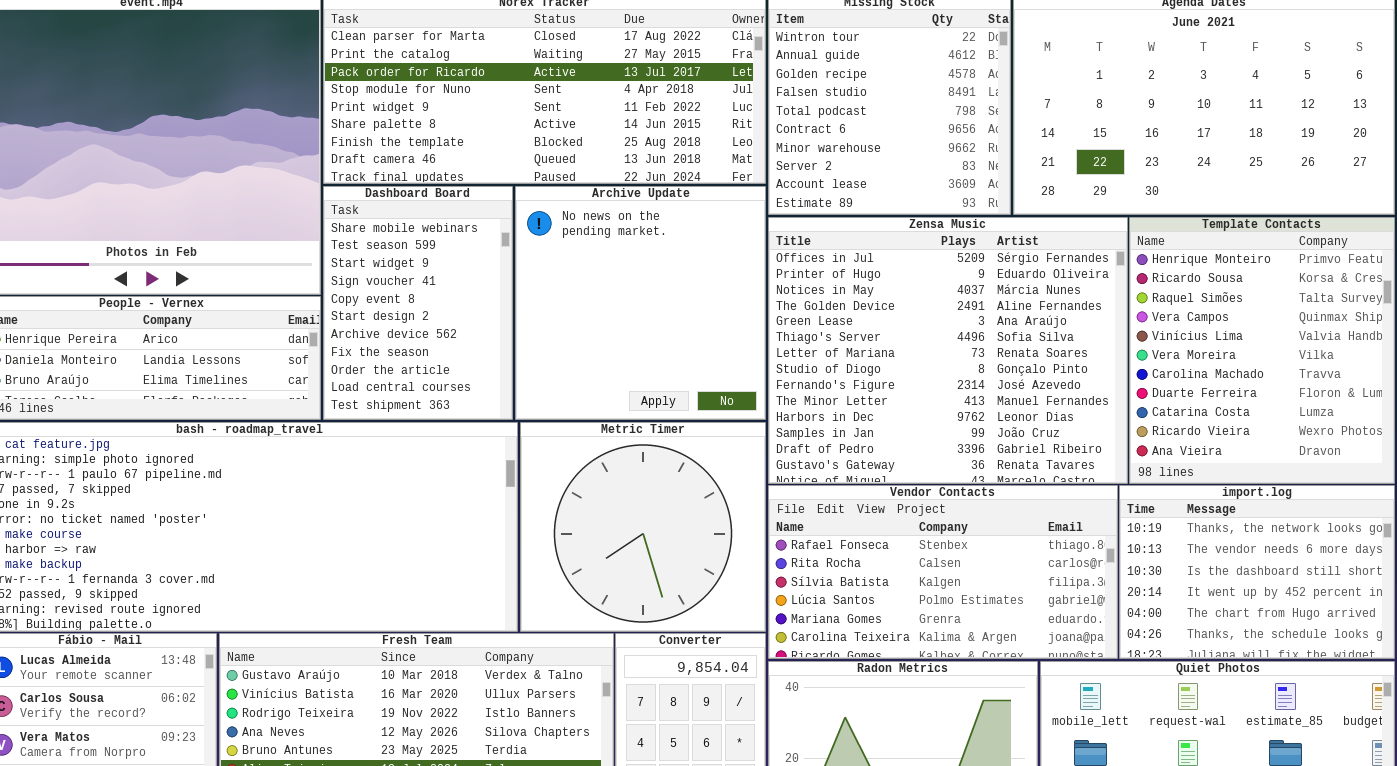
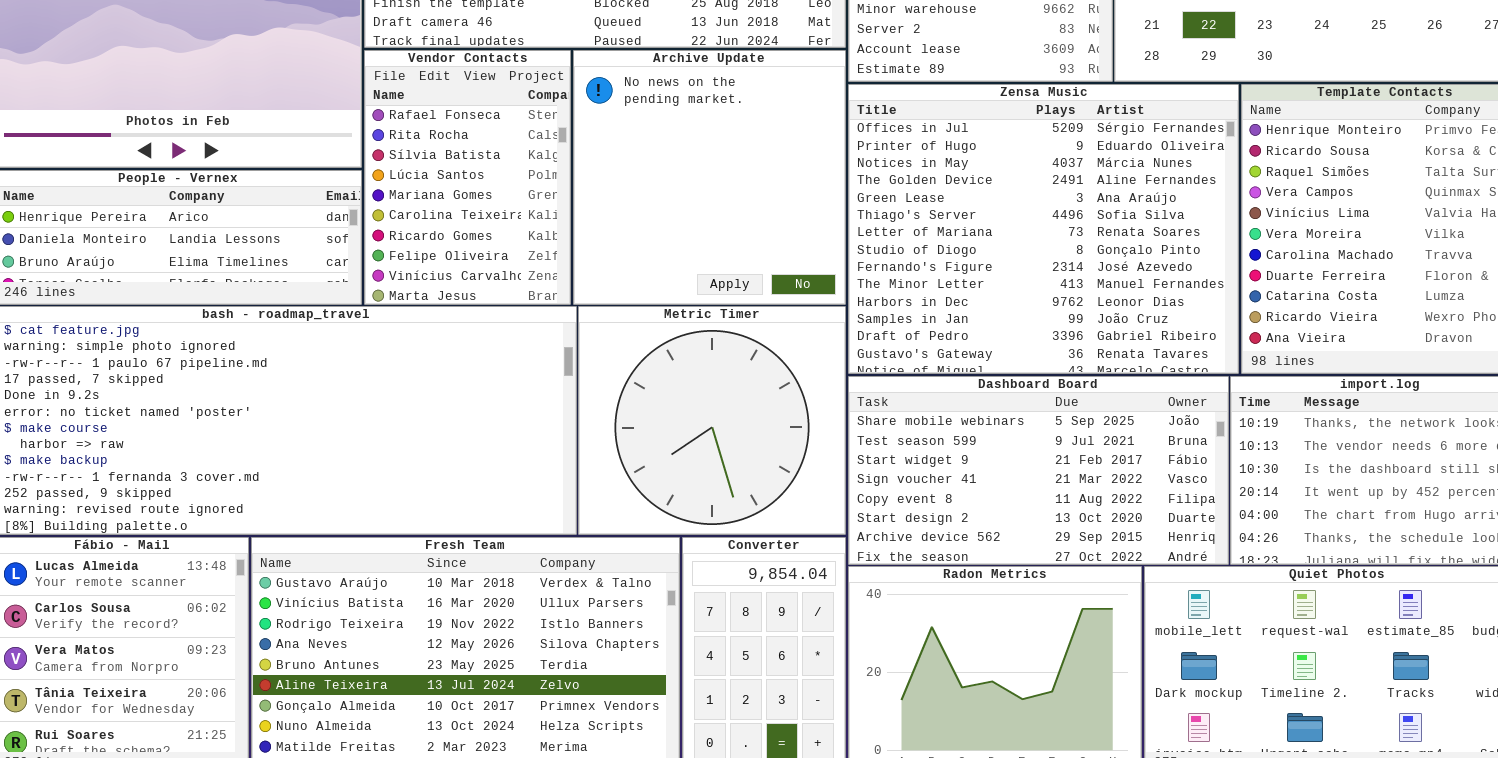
Dashboard Board: [323,186,513,420] -> [848,376,1229,565], moved, resized
Vendor Contacts: [768,485,1118,659] -> [364,50,571,305], moved, resized

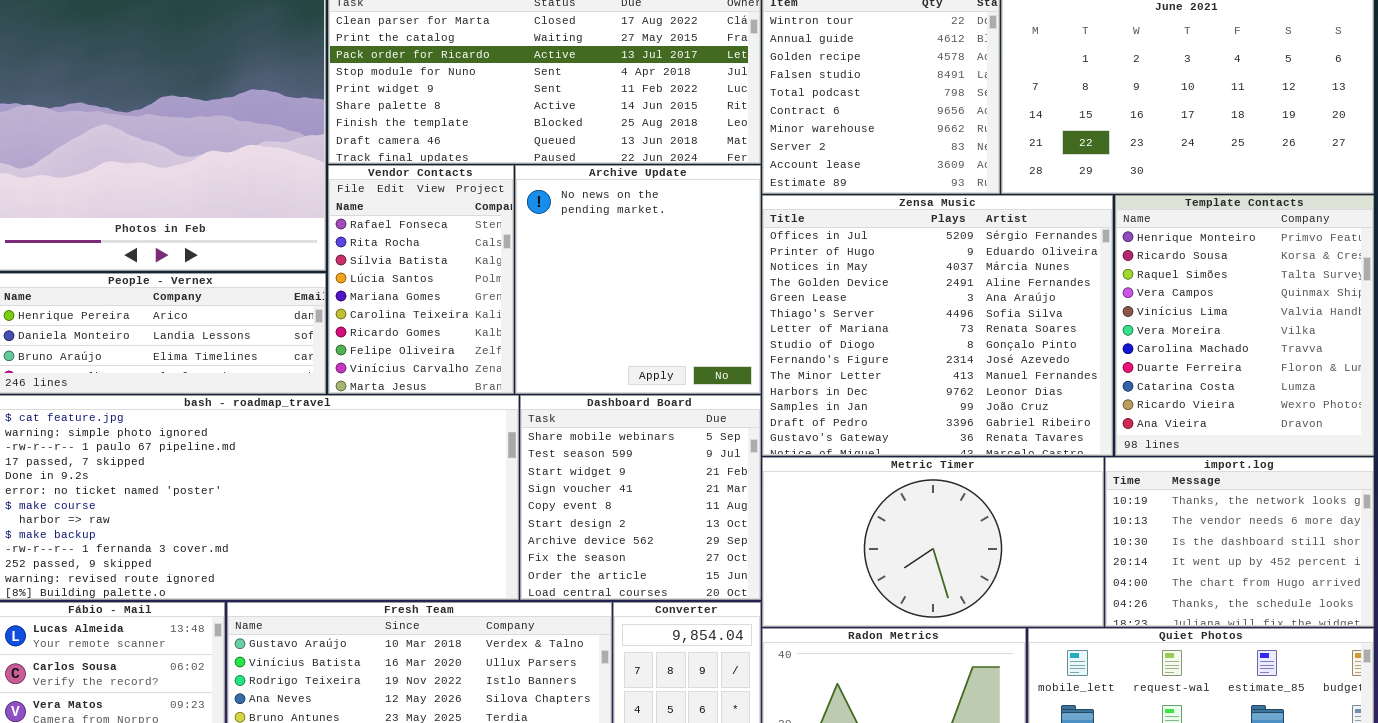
Metric Timer: [578,306,846,535] -> [762,457,1104,627], moved, resized
Dashboard Board: [848,376,1229,565] -> [520,395,761,600], moved, resized

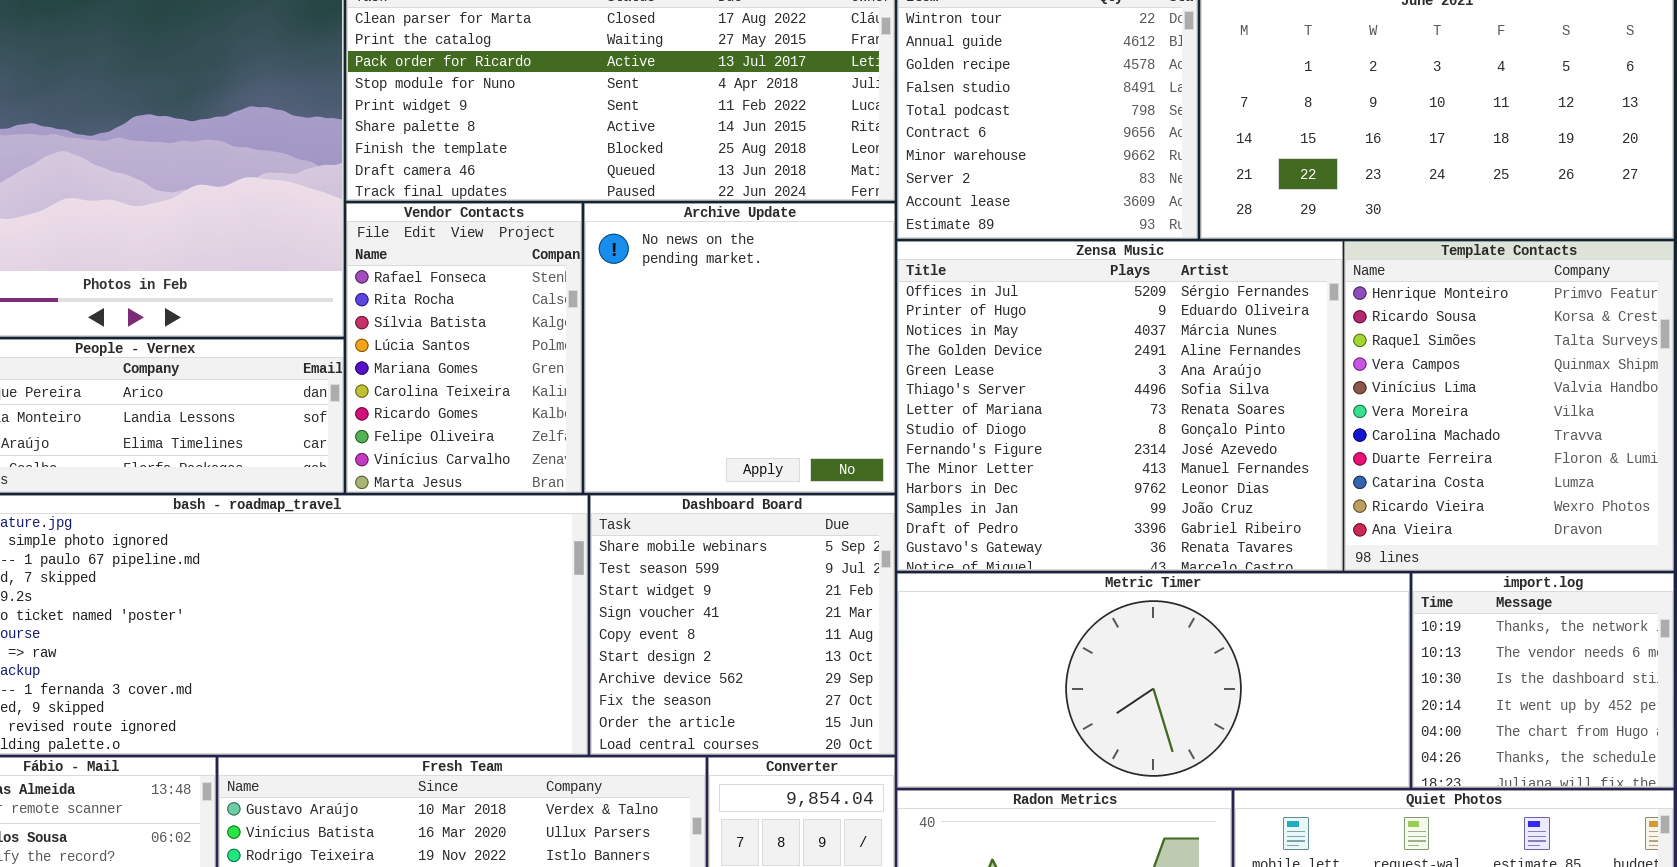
Metric Timer: [762,457,1104,627] -> [897,573,1410,788], resized
import.log: [1105,457,1374,627] -> [1412,573,1674,788], resized

